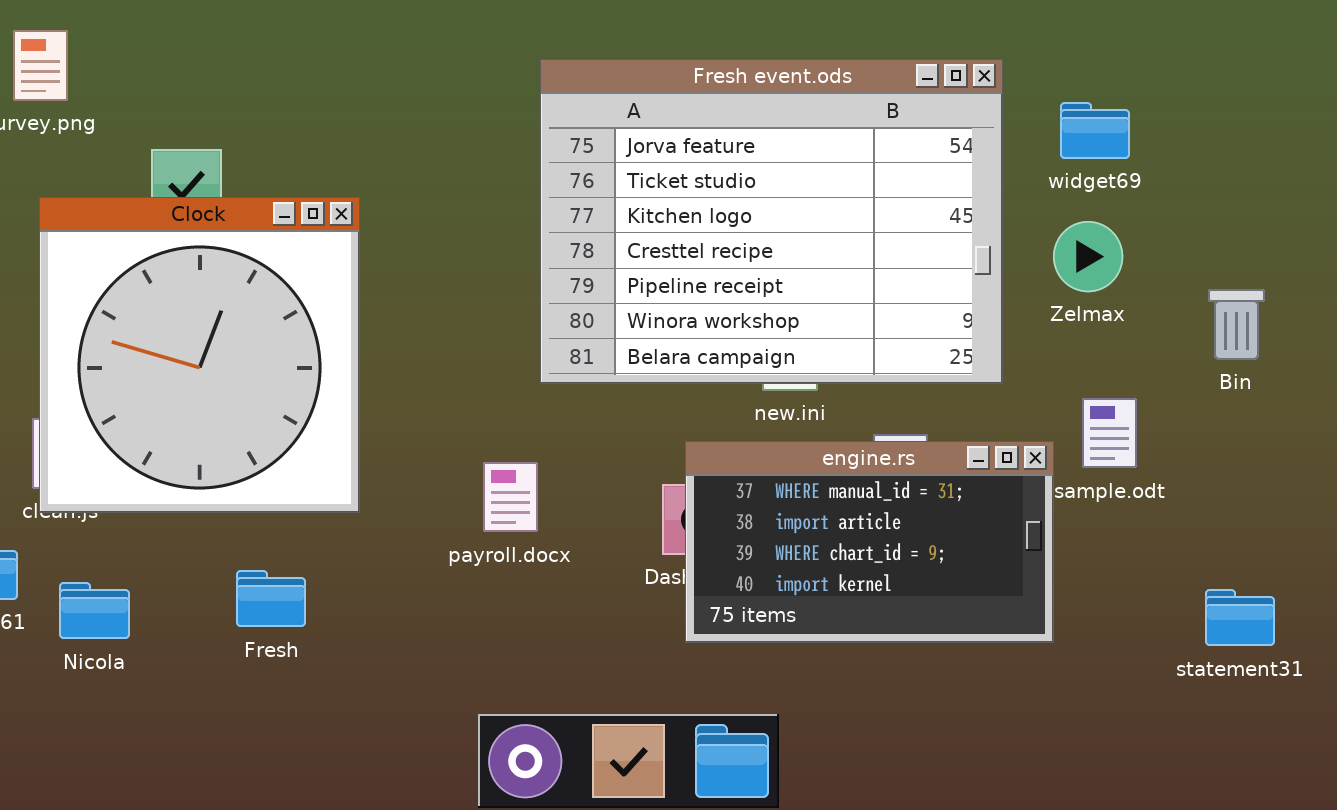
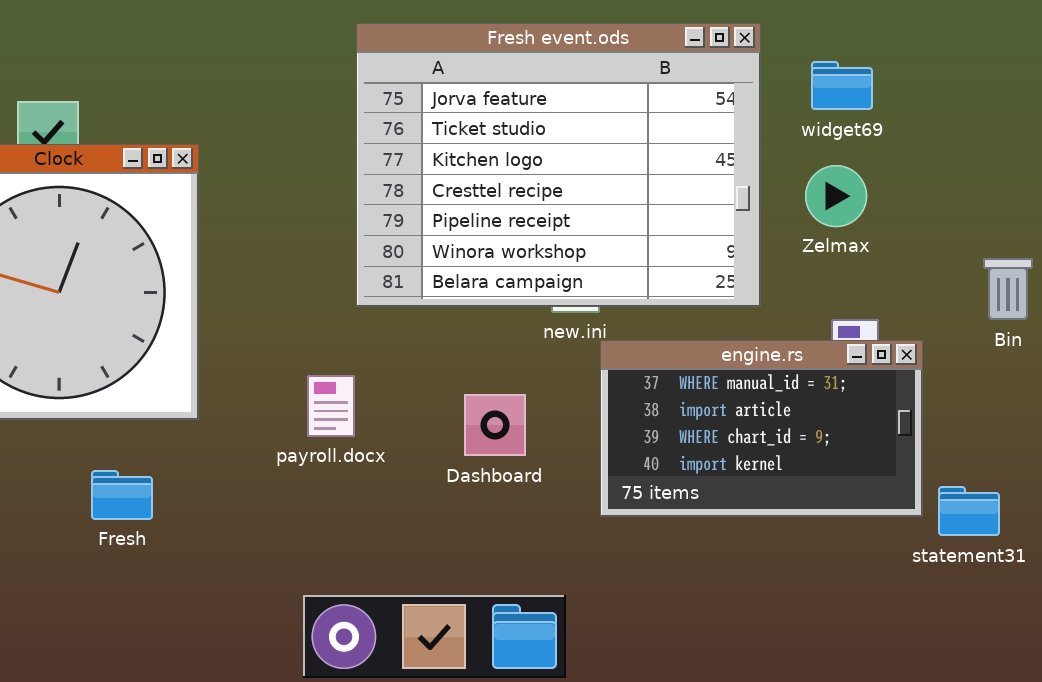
Bin: [1208,289,1265,360] -> [983,258,1033,320], moved
engine.rs: [685,441,1054,643] -> [600,340,923,517], moved

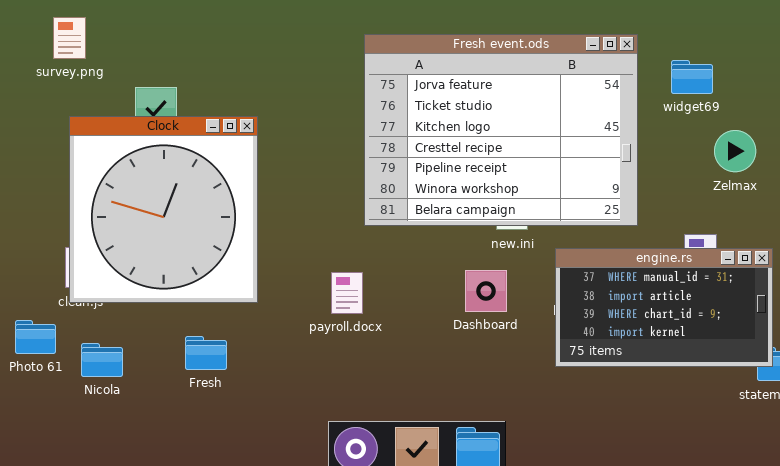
Zelmax: [805,165,867,227] -> [714,130,756,172], moved
engine.rs: [600,340,923,517] -> [555,248,773,367], moved
Dashboard: [464,394,526,456] -> [465,270,507,312], moved

